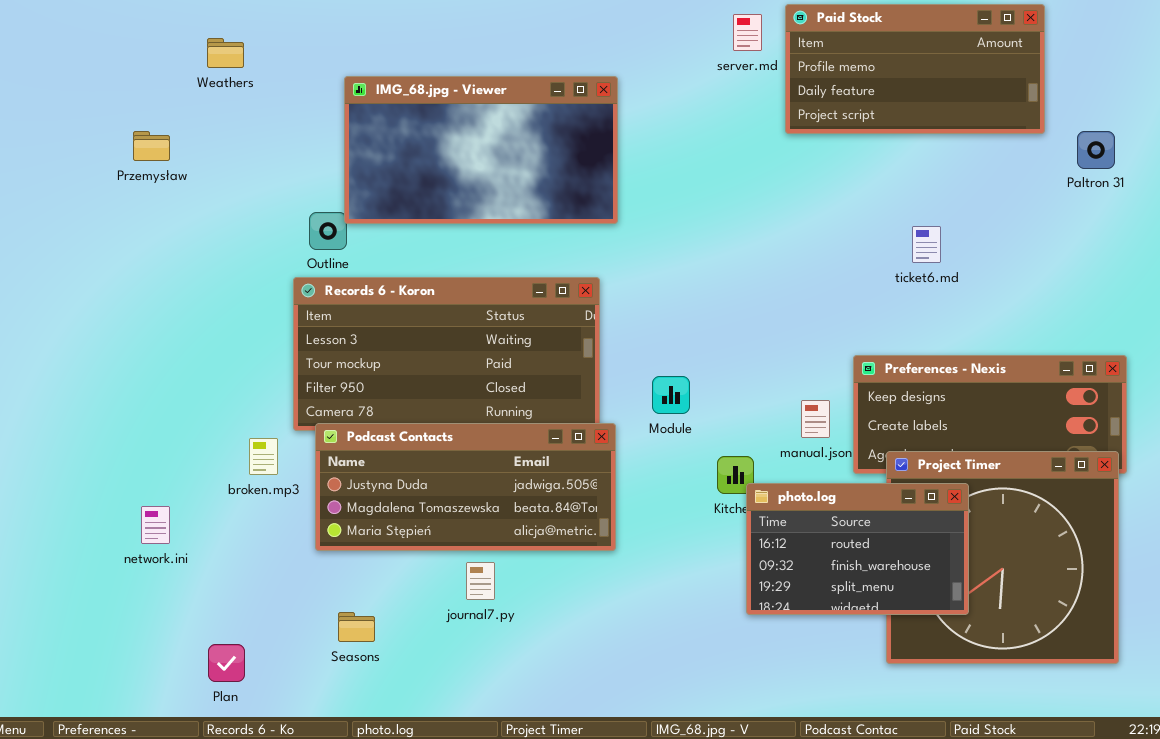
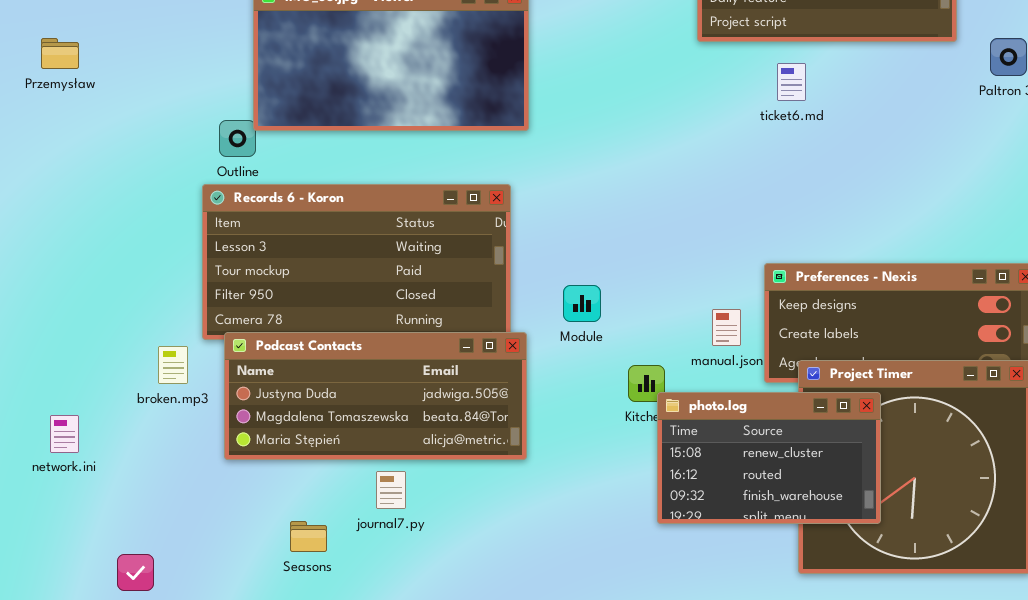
ticket6.md: [912,226,941,263] -> [777,63,806,101], moved
photo.log: [746,483,969,615] -> [657,392,881,524], scrolled up 1 row
Seasons: [338,612,375,642] -> [290,521,327,552], moved

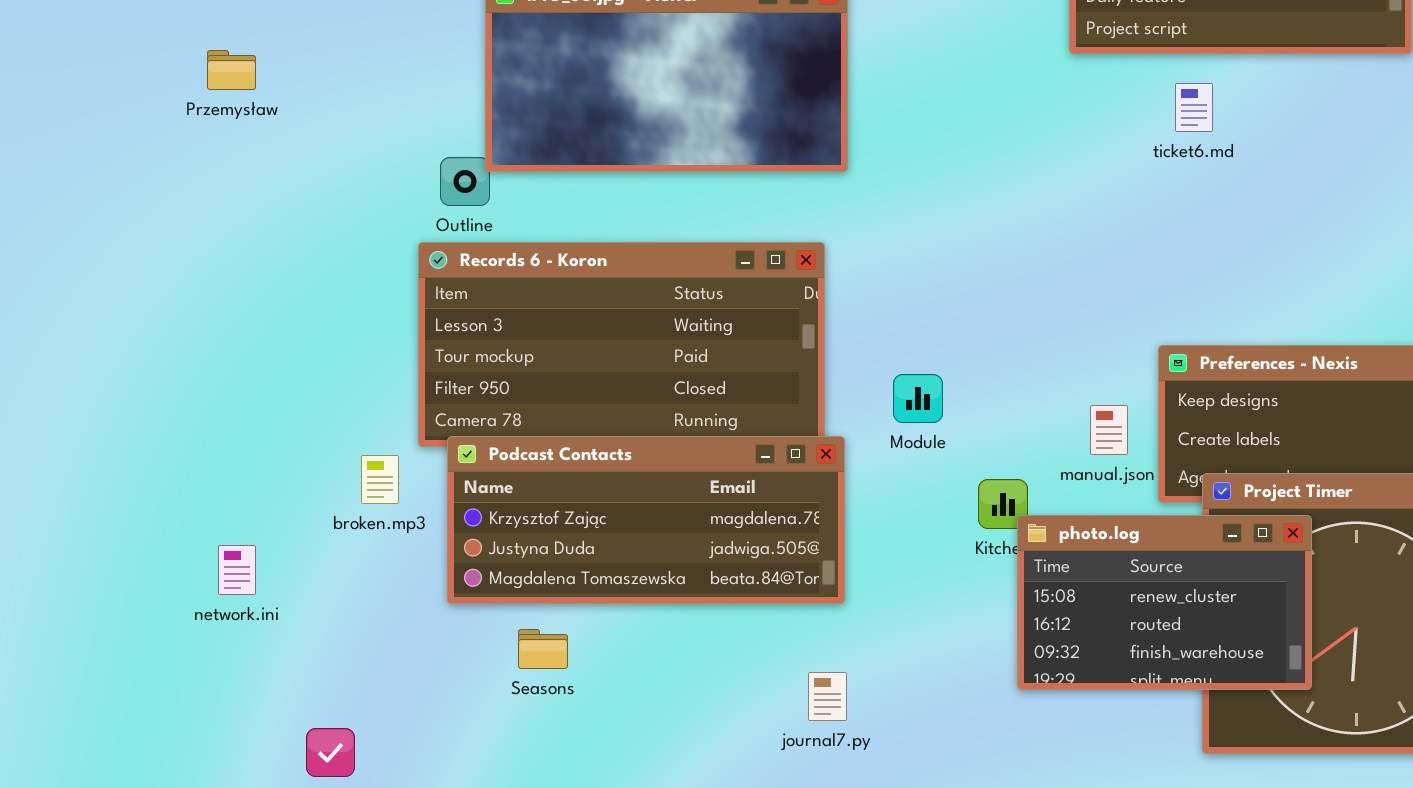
Podcast Contacts: [224,332,527,460] -> [447,436,845,604], scrolled up 1 row
journal7.py: [376,471,406,509] -> [808,672,847,721], moved
Seasons: [290,521,327,552] -> [518,629,568,669], moved

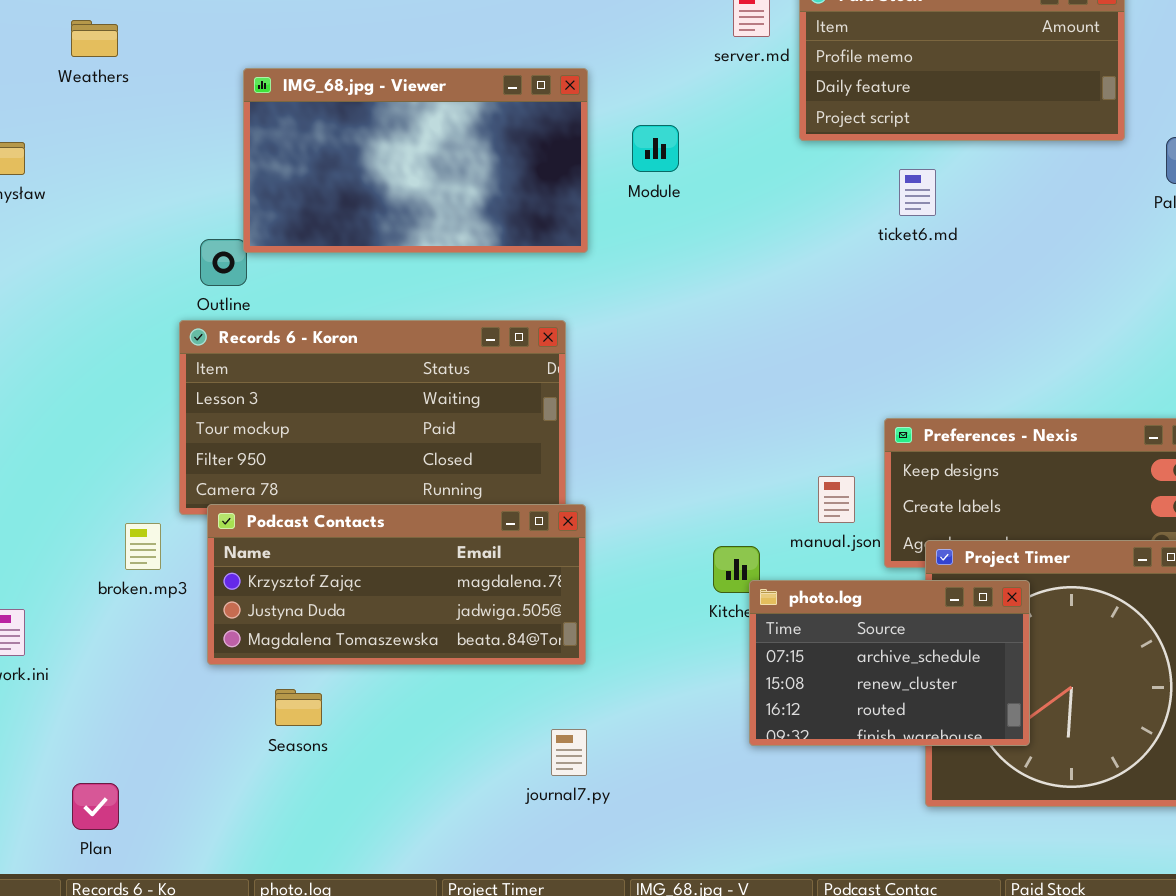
Module: [893,374,943,423] -> [632,125,679,172], moved
photo.log: [1017,515,1312,690] -> [749,580,1030,746], scrolled up 1 row

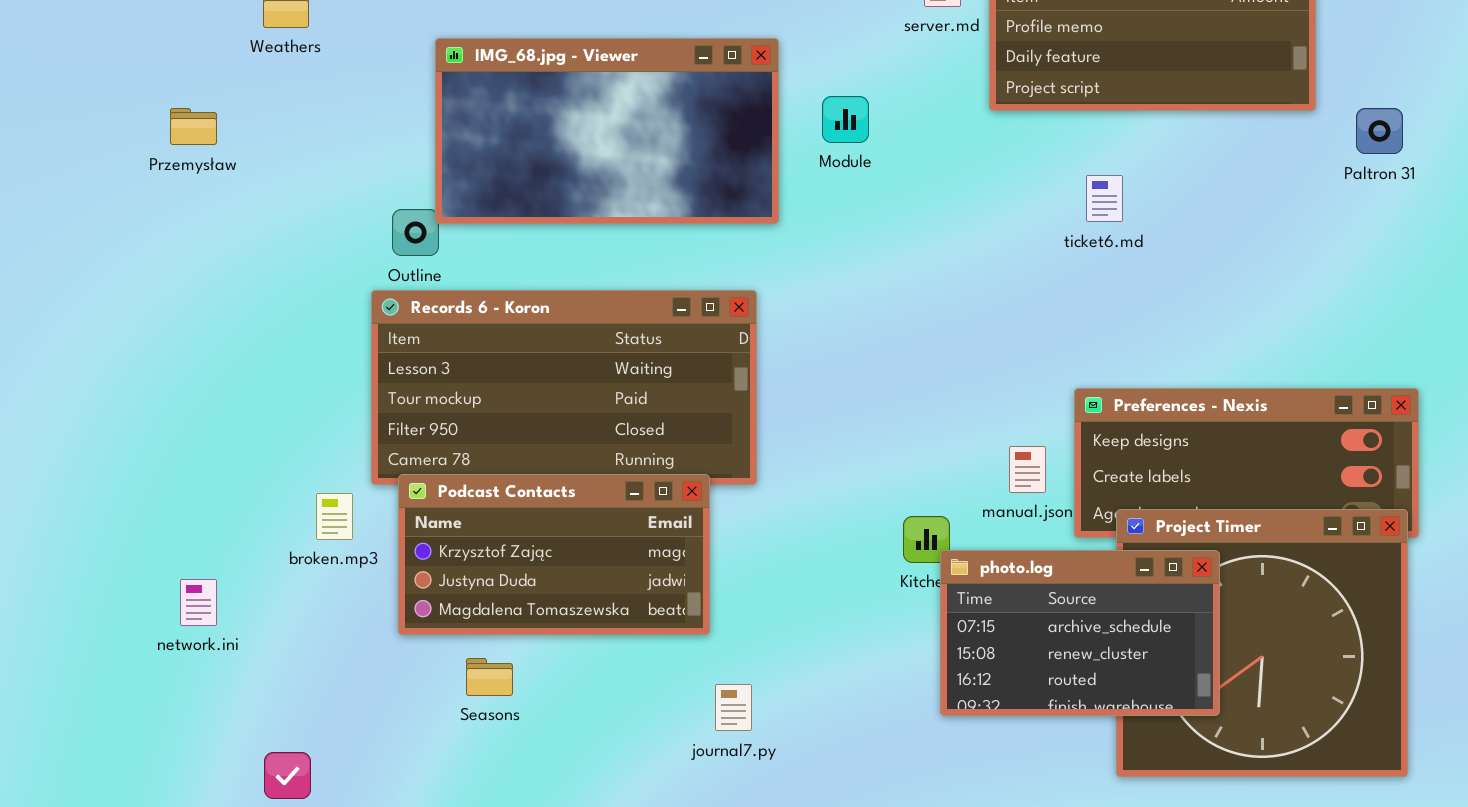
ticket6.md: [899,169,936,216] -> [1086,175,1123,222], moved
Podcast Contacts: [207,504,586,665] -> [398,474,710,635], resized
journal7.py: [551,729,587,776] -> [715,684,752,731], moved

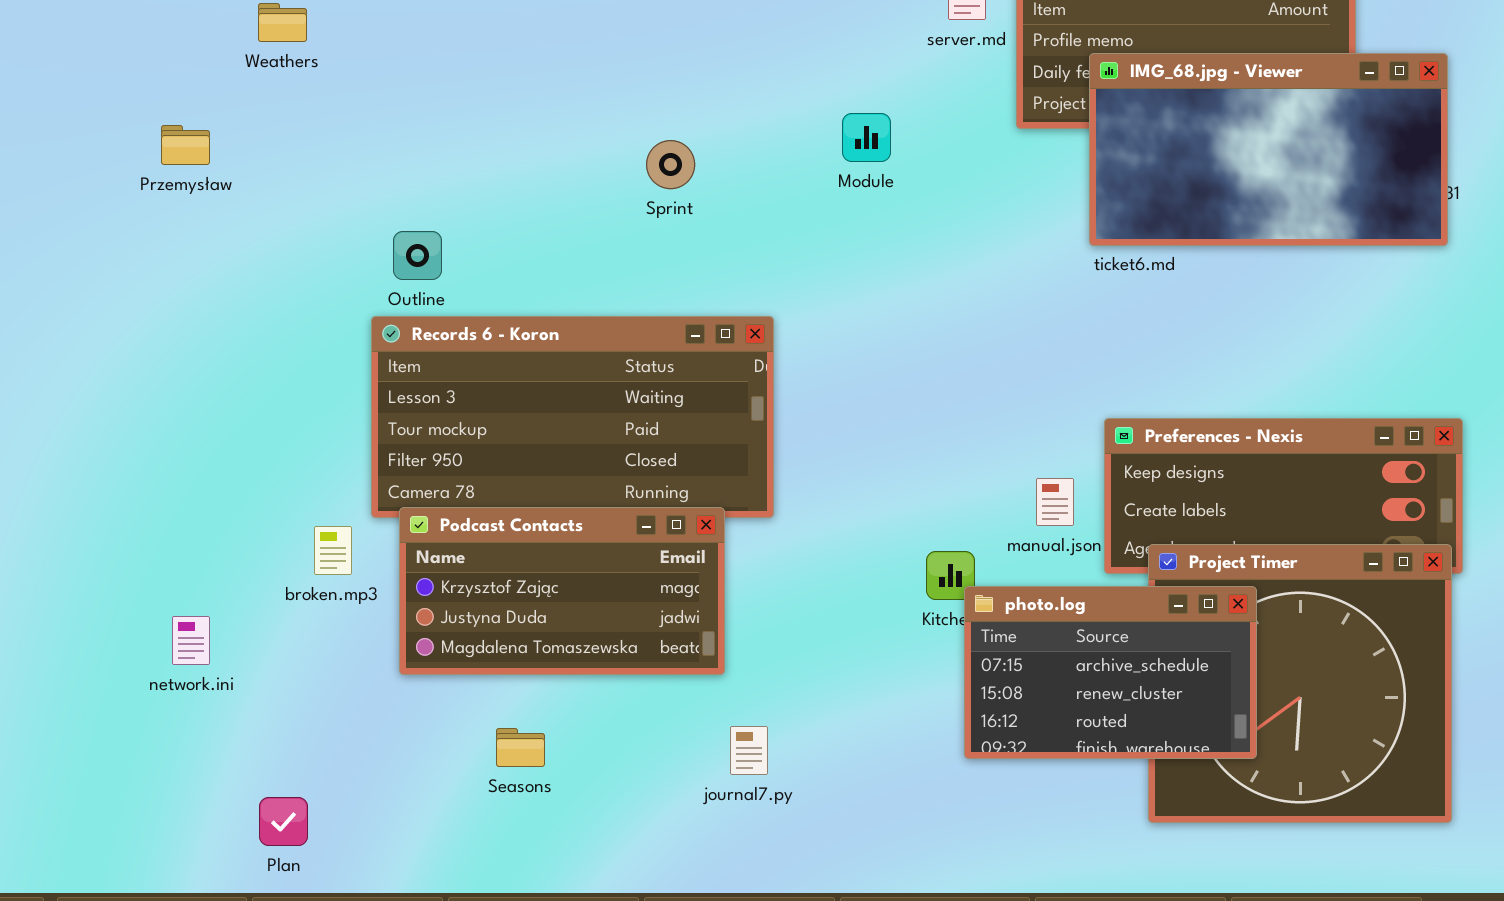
IMG_68.jpg - Viewer: [435,38,779,224] -> [1089,53,1448,246], moved
Seasons: [466,658,513,696] -> [496,728,545,767], moved

